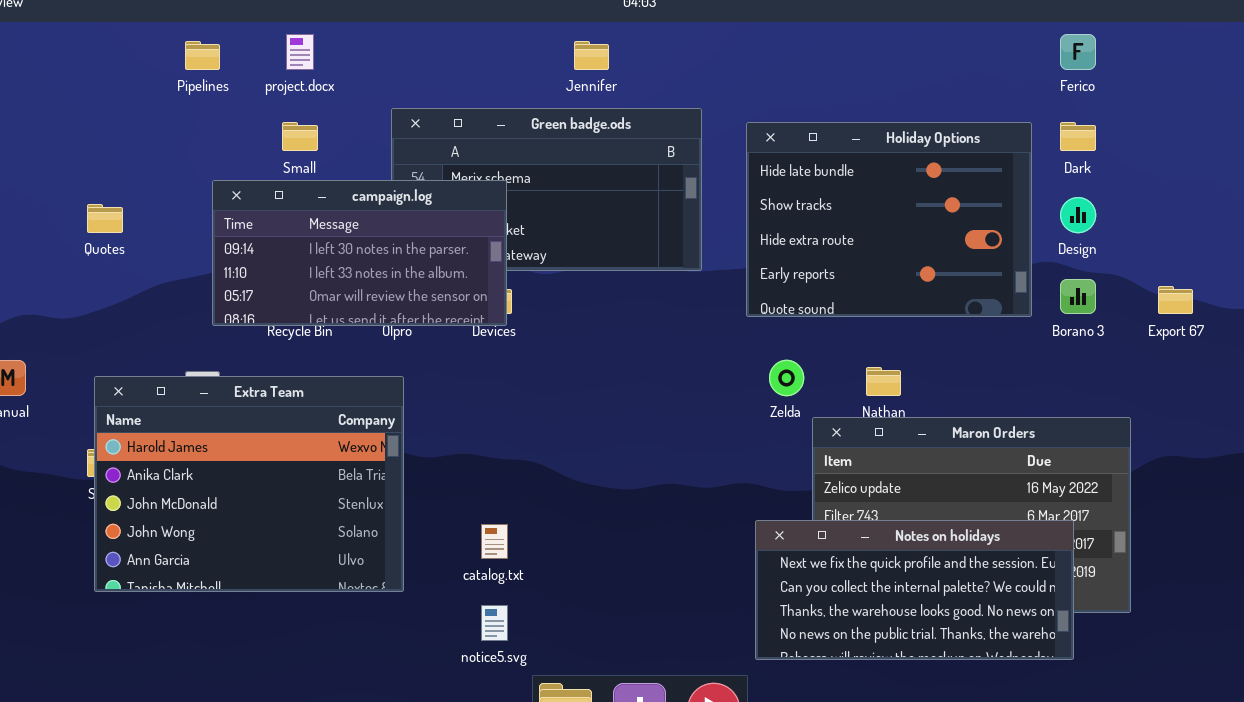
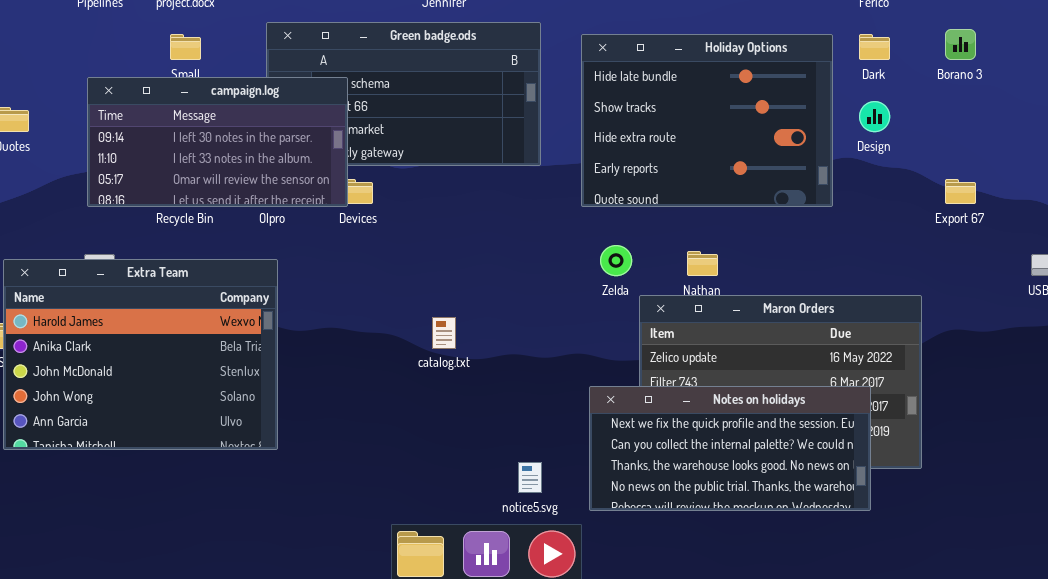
campaign.log: [212,180,507,326] -> [87,77,348,207], moved
Borano 3: [1060,279,1096,314] -> [945,29,976,60], moved
catalog.txt: [481,524,508,559] -> [432,317,456,349], moved
notice5.svg: [481,605,508,641] -> [518,462,542,493], moved

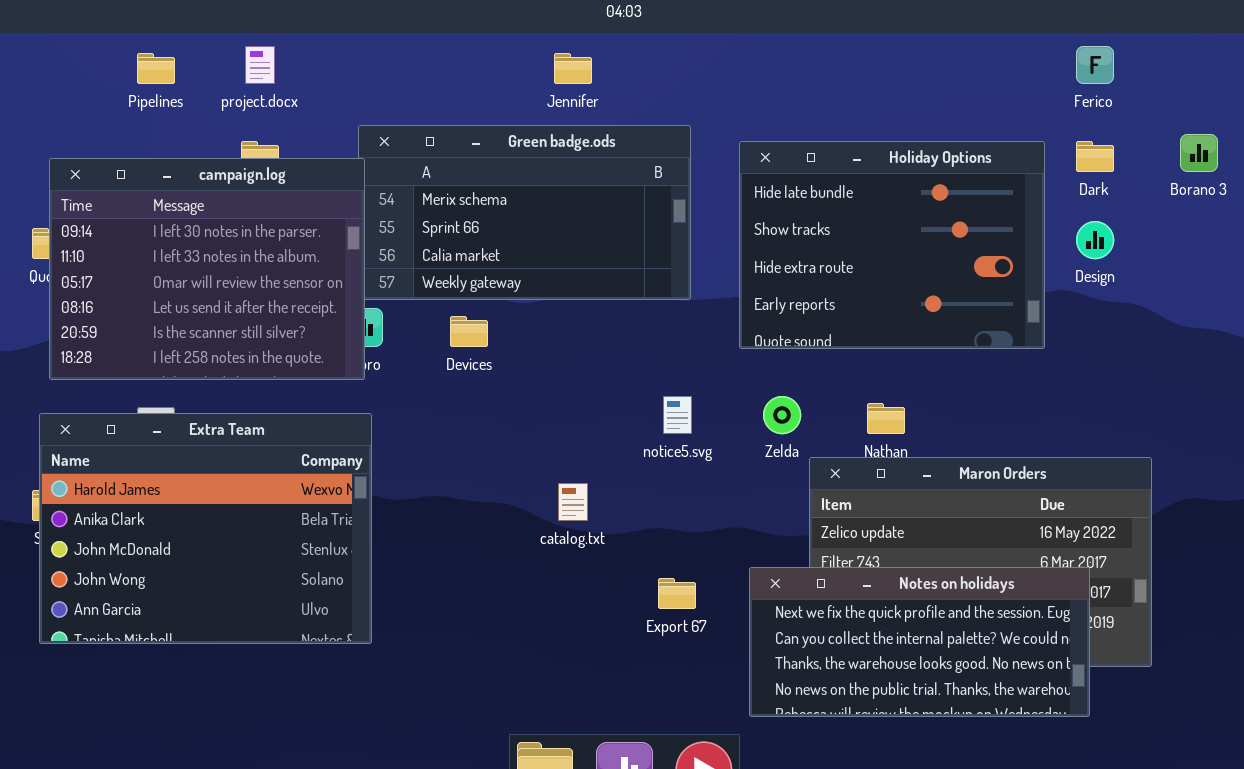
campaign.log: [87,77,348,207] -> [49,158,365,380], moved, resized
Export 67: [945,179,976,204] -> [658,578,696,609], moved
notice5.svg: [518,462,542,493] -> [663,396,692,434], moved

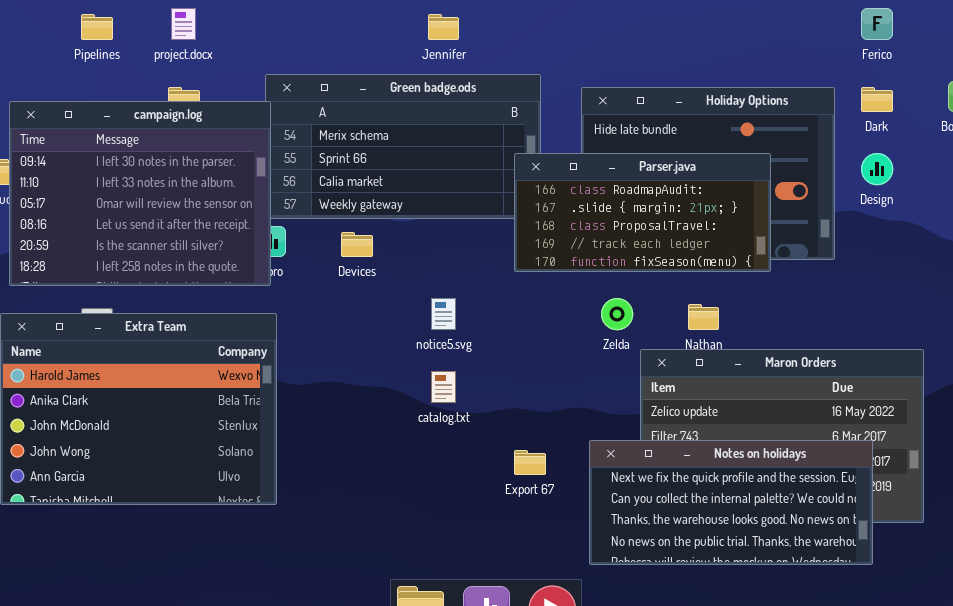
Parser.java: none -> [514,153,771,272], opened
notice5.svg: [663,396,692,434] -> [431,298,456,330], moved

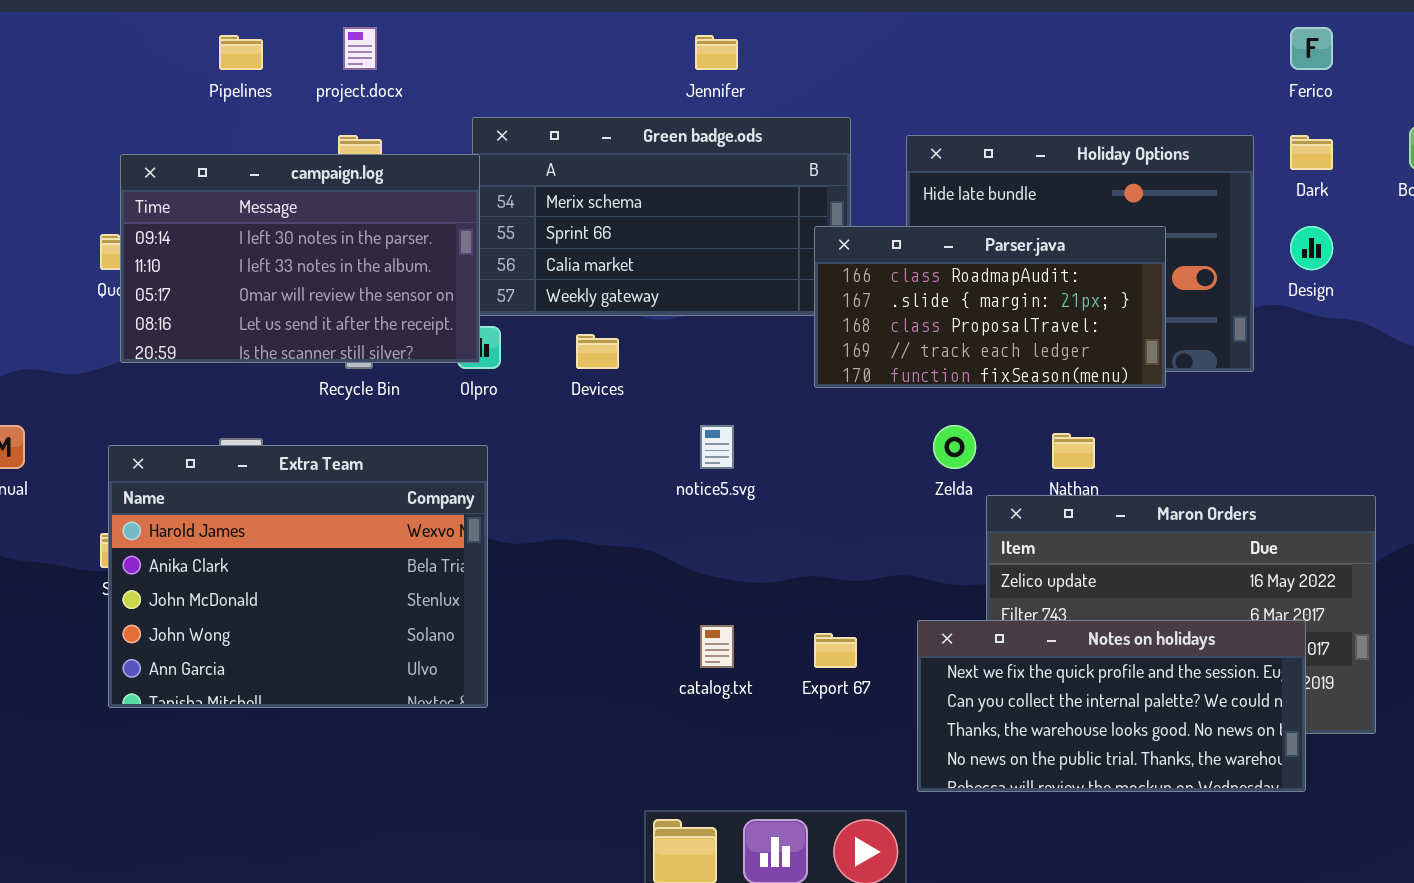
campaign.log: [9,101,271,286] -> [120,154,480,363], resized
catalog.txt: [431,371,456,403] -> [700,625,734,668], moved

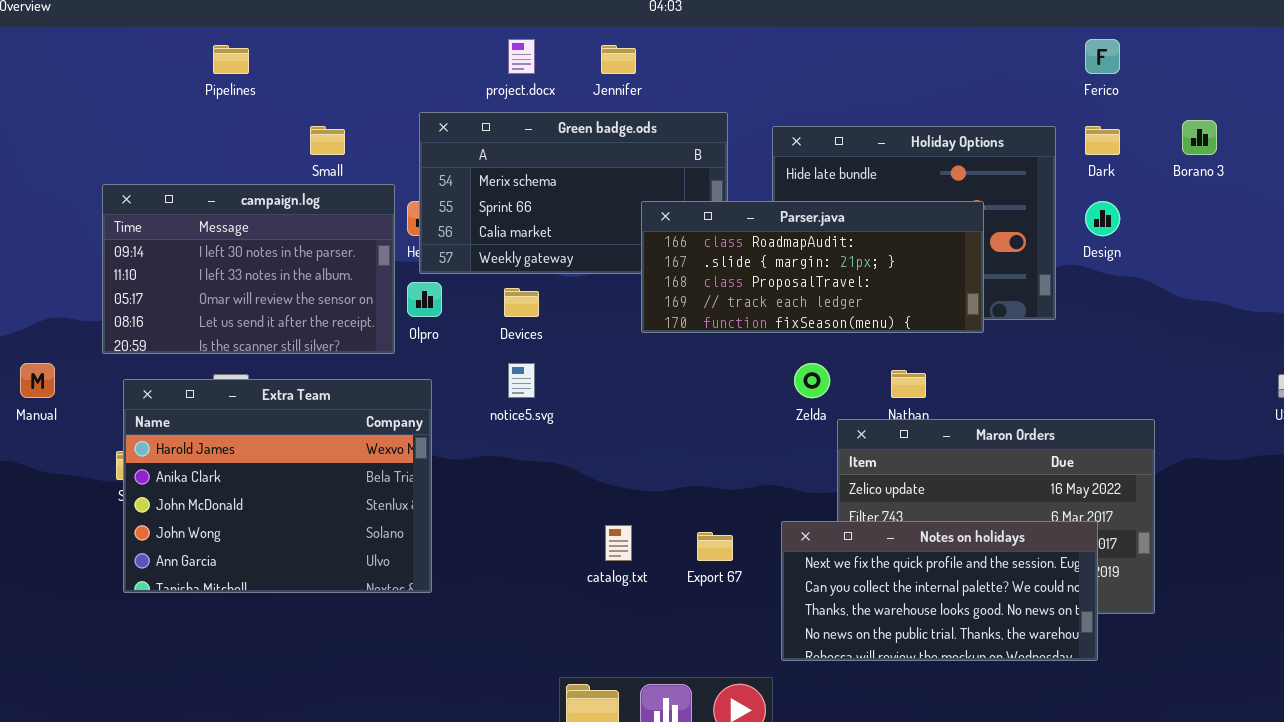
project.docx: [343,27,377,70] -> [508,39,535,74], moved
campaign.log: [120,154,480,363] -> [102,184,395,354], moved
Parser.java: [814,226,1166,388] -> [641,201,984,333], resized
notice5.svg: [700,425,734,469] -> [508,363,535,398], moved

